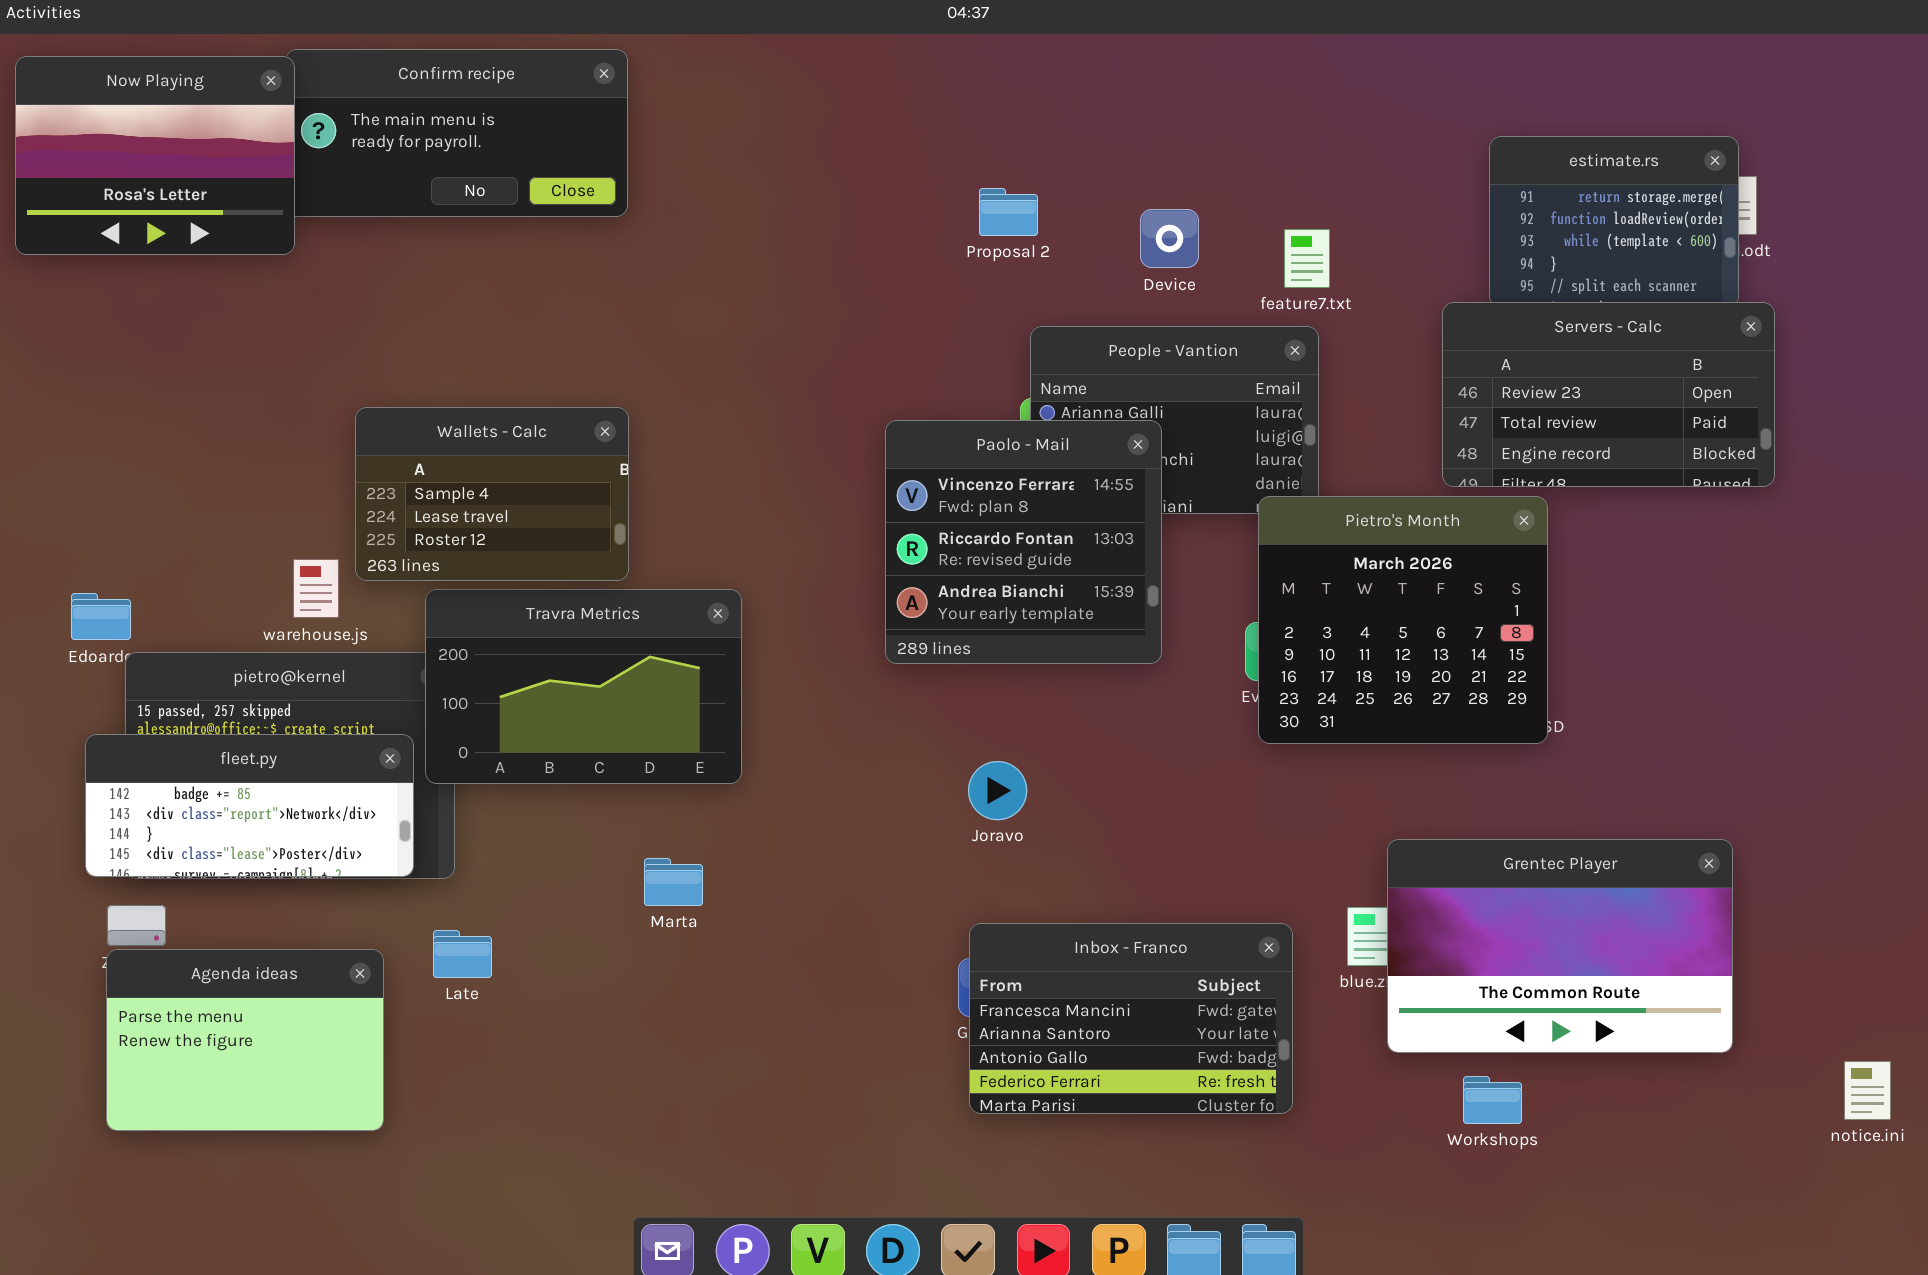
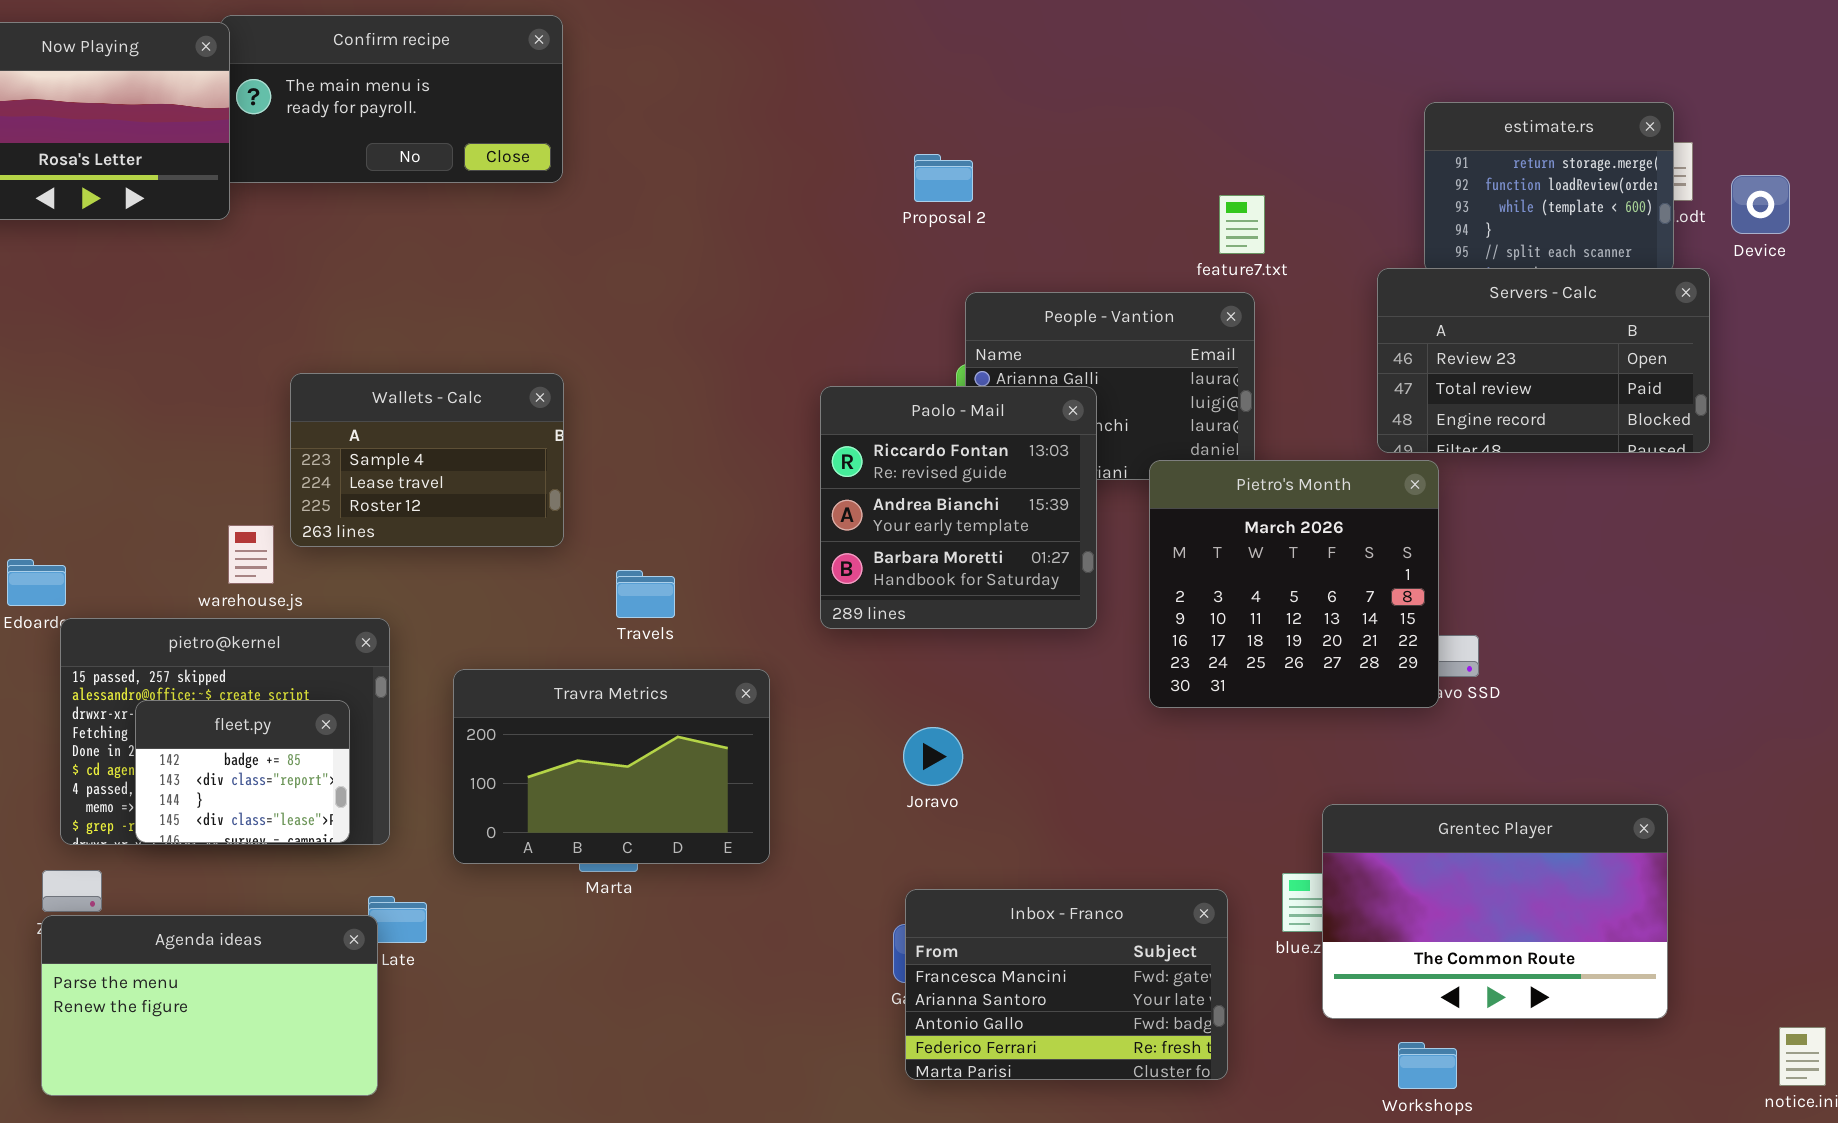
Device: [1140,209,1199,268] -> [1731,175,1790,234], moved
Paolo - Mail: [885,420,1162,664] -> [820,386,1097,629], scrolled down 1 row
Pietro's Month: [1258,496,1548,744] -> [1149,460,1439,708], moved
Travra Metrics: [425,589,742,784] -> [453,669,770,864], moved
fleet.py: [85,734,414,877] -> [135,700,350,843], resized
Agenda ideas: [106,949,384,1131] -> [41,915,378,1096], resized

